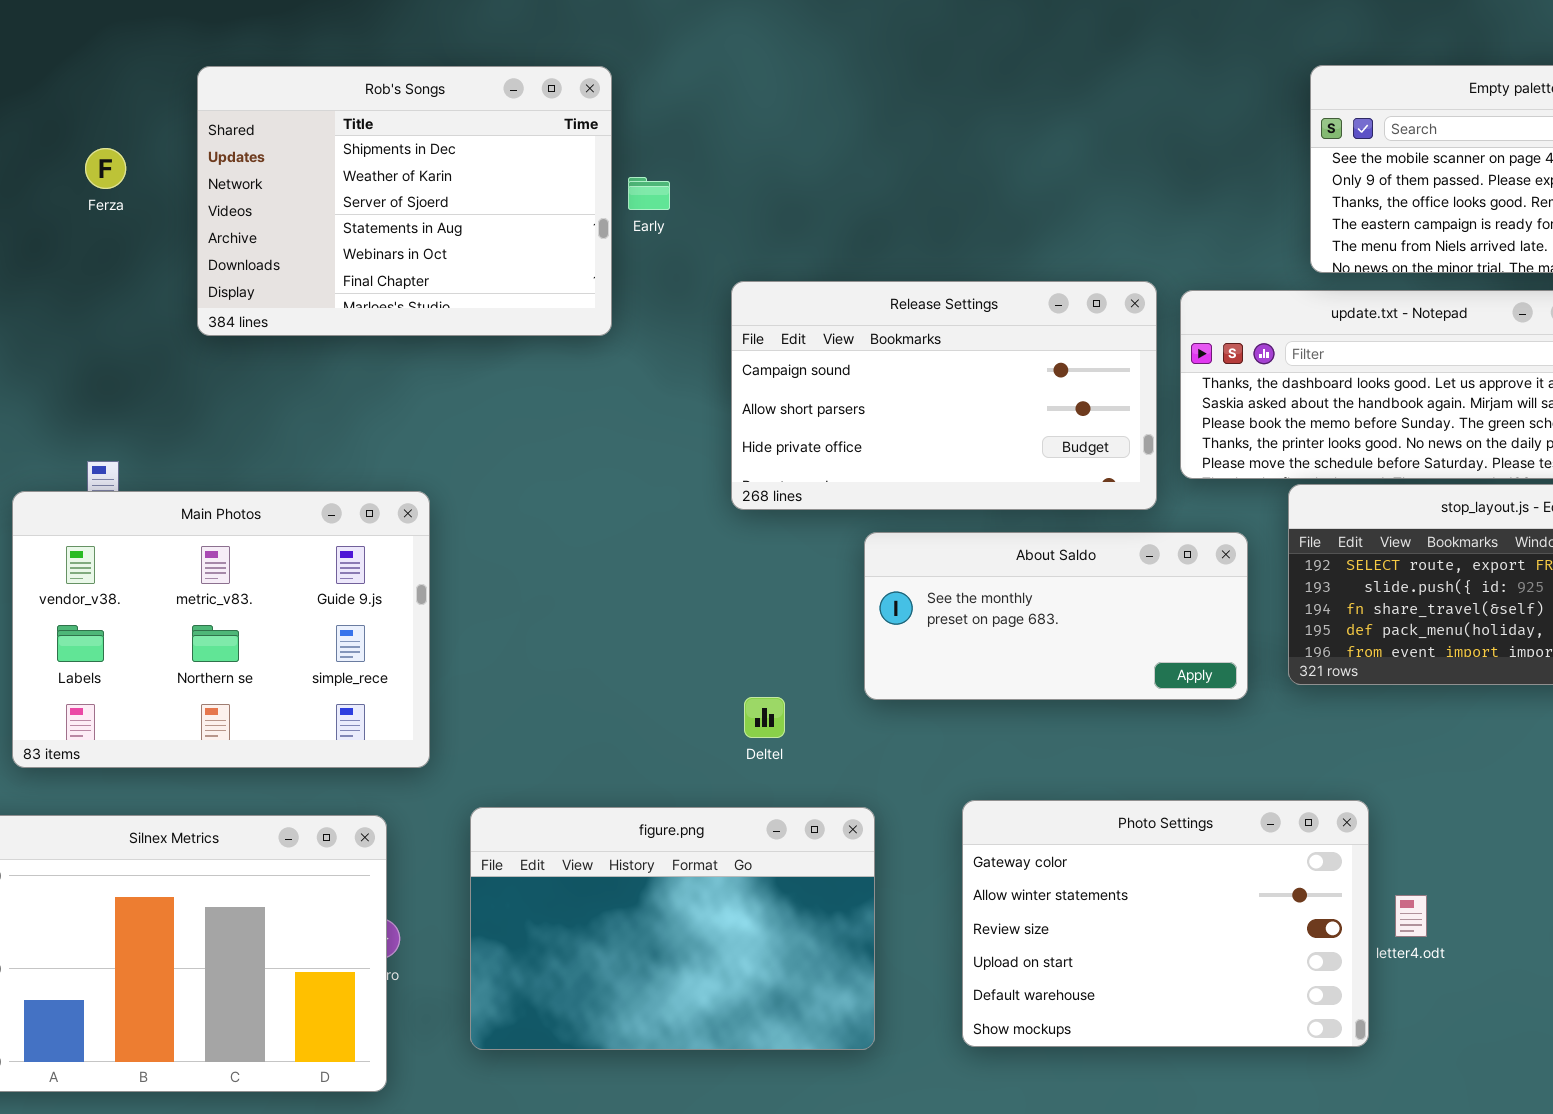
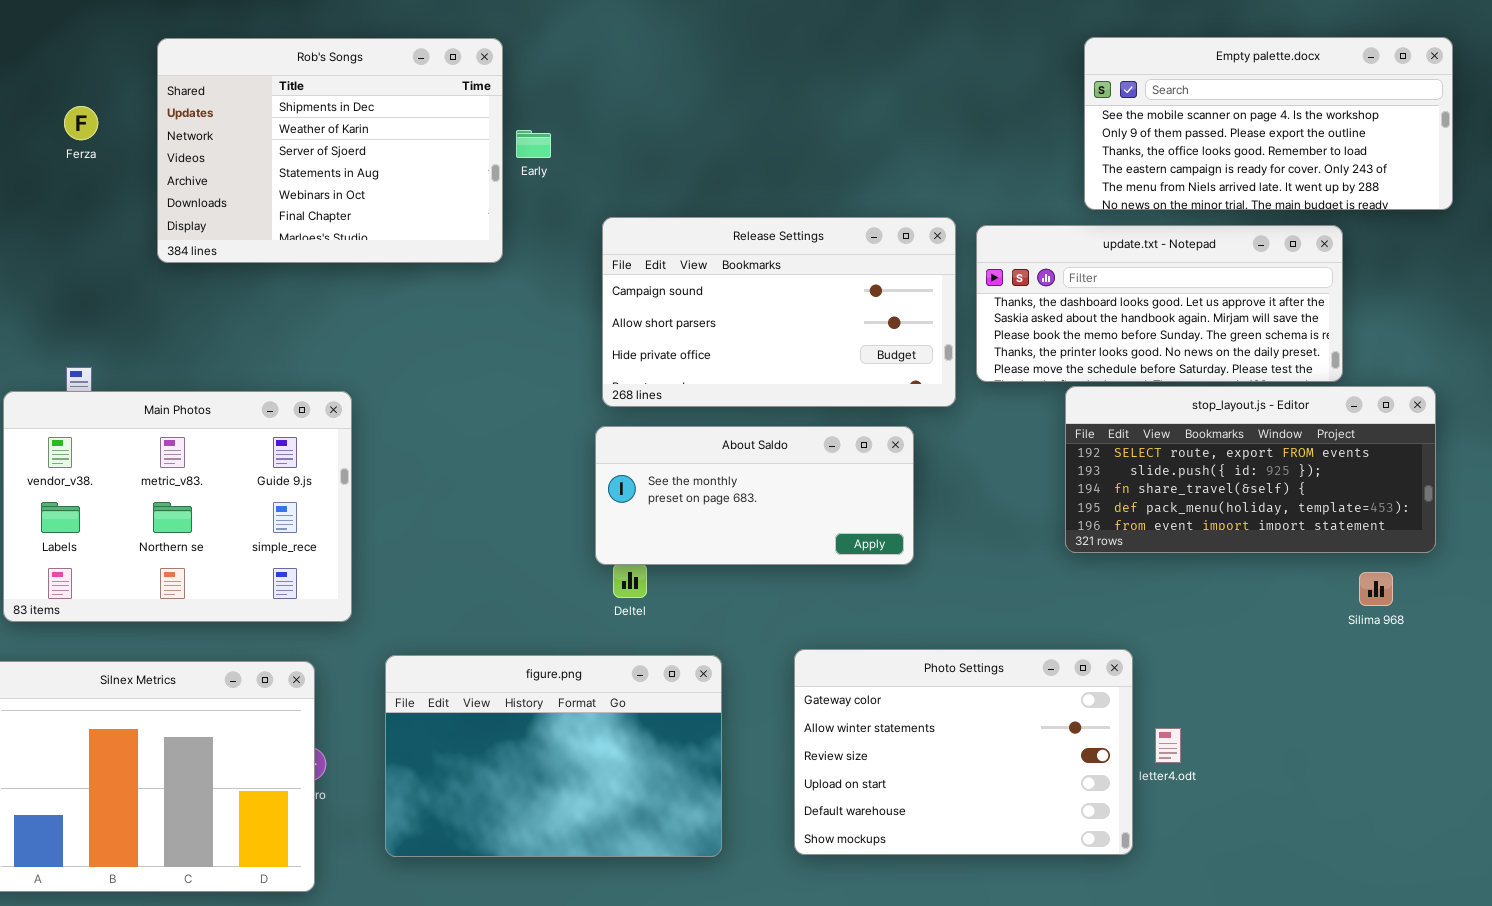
About Saldo: [864,532,1248,700] -> [595,426,914,565], moved

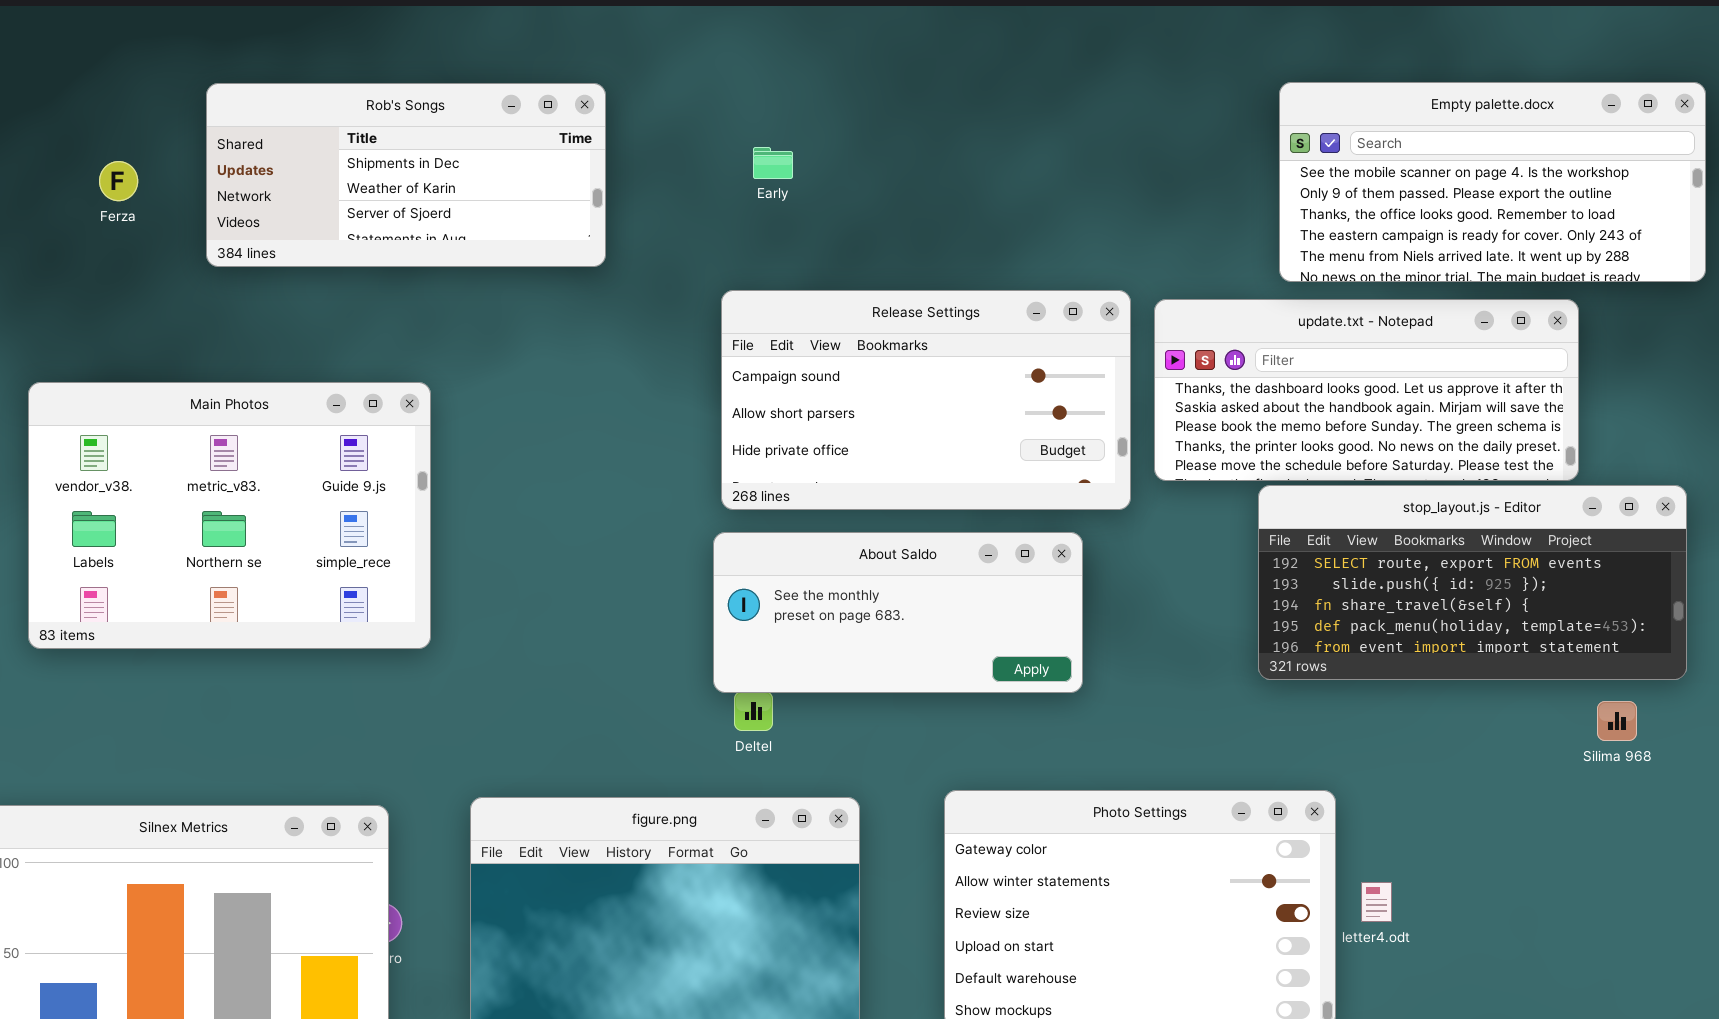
Rob's Songs: [157,38,503,263] -> [206,83,606,267], resized
Early: [516,130,551,158] -> [753,147,793,179], moved
Main Photos: [3,391,352,622] -> [28,382,431,649], moved

